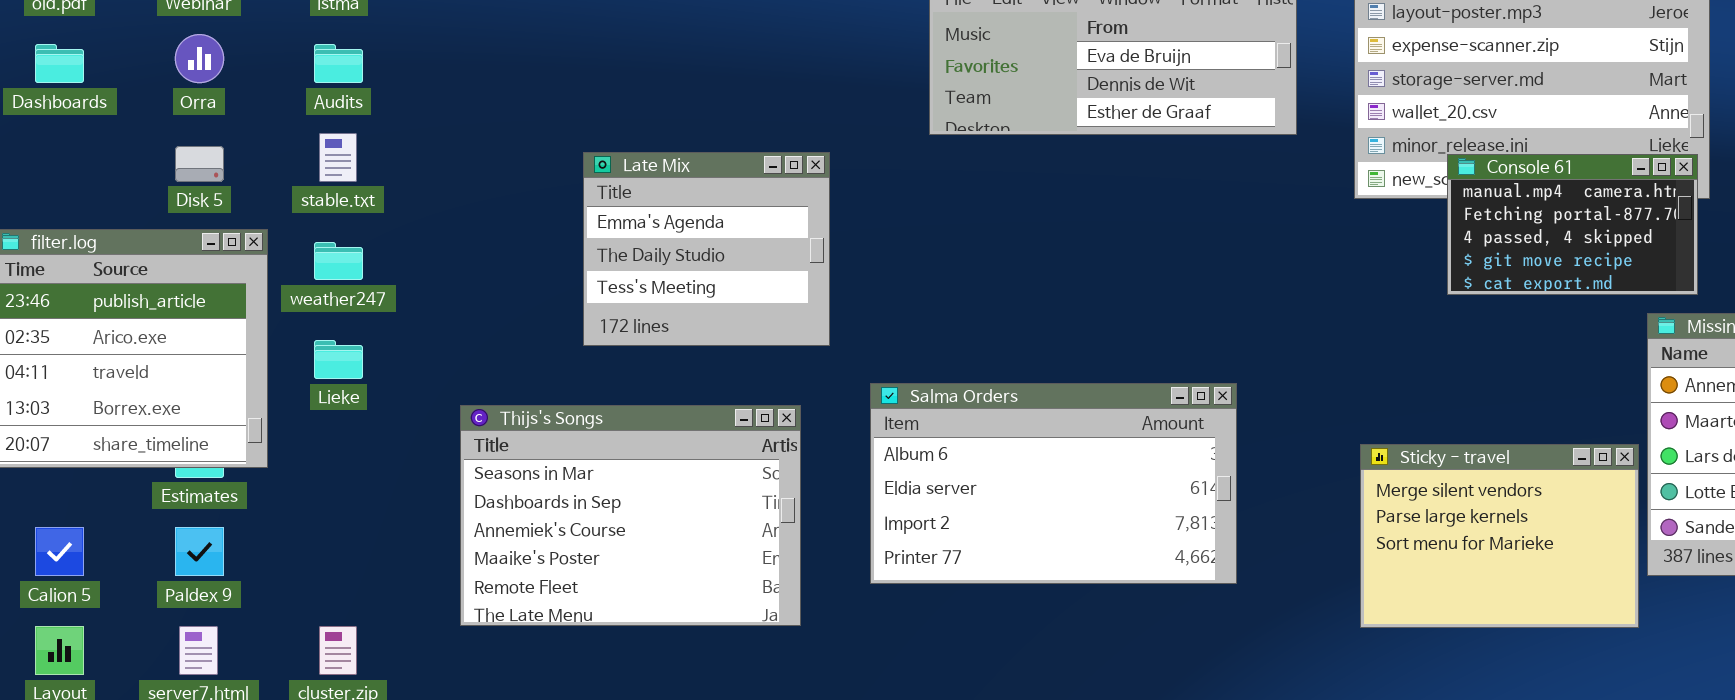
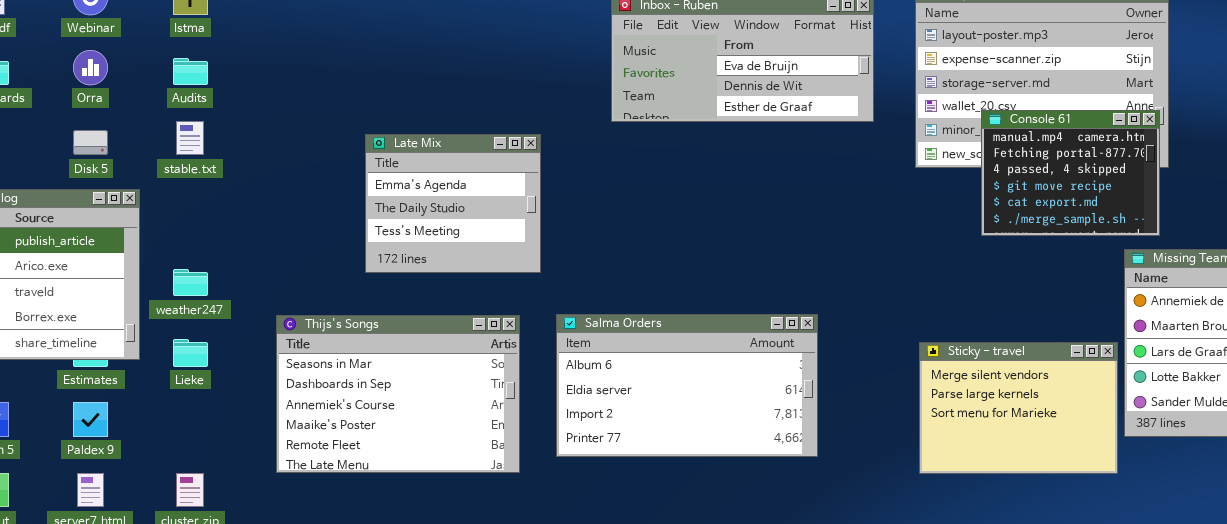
Console 61: [1447,154,1698,295] -> [981,110,1160,236], resized
weather247: [314,242,363,280] -> [173,269,208,296], moved
Lieke: [314,340,363,379] -> [173,339,208,367], moved
Salma Orders: [870,383,1237,584] -> [556,314,818,457], moved

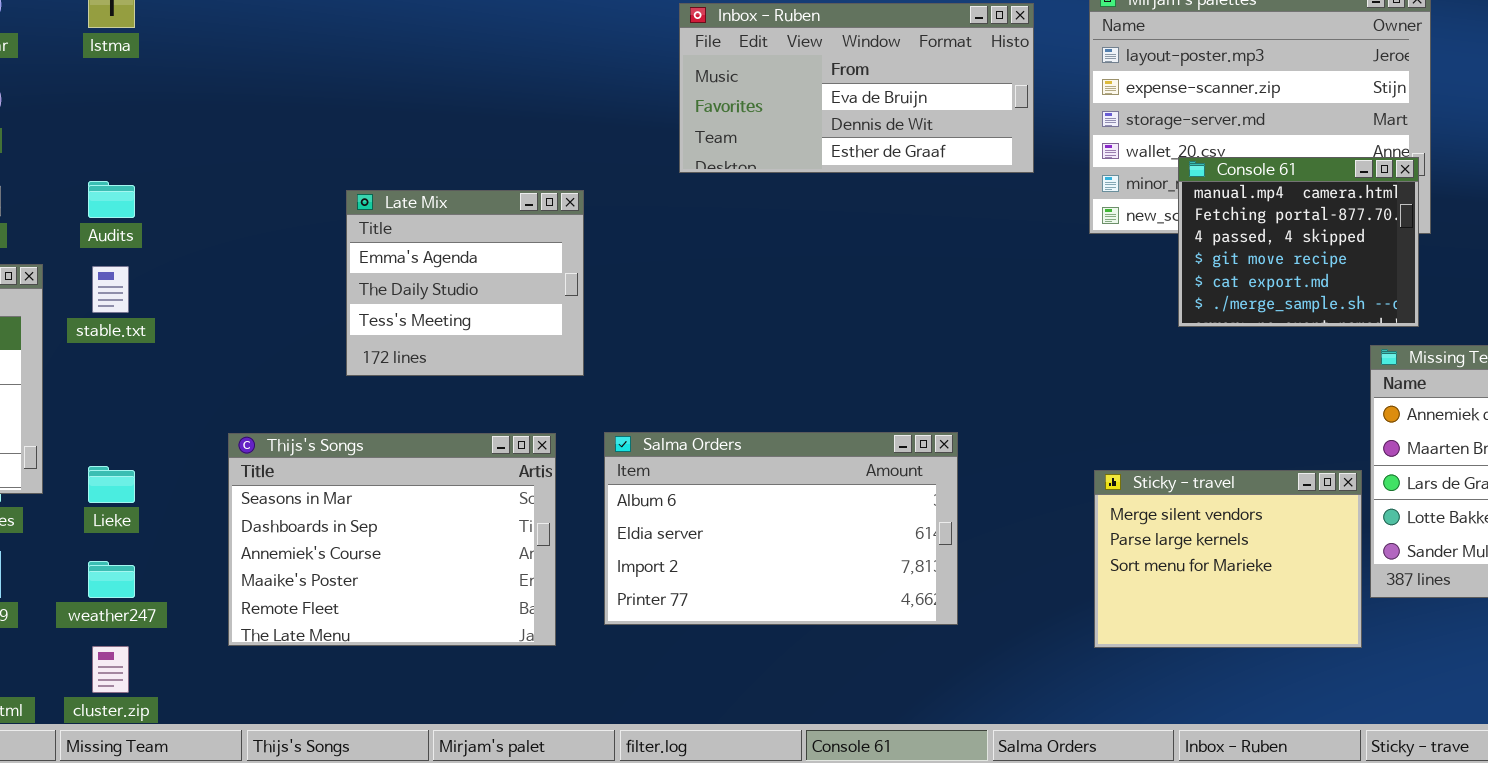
Audits: [173,58,208,85] -> [88,181,135,218], moved
stable.txt: [176,121,204,155] -> [92,266,129,313], moved
weather247: [173,269,208,296] -> [88,561,135,598], moved

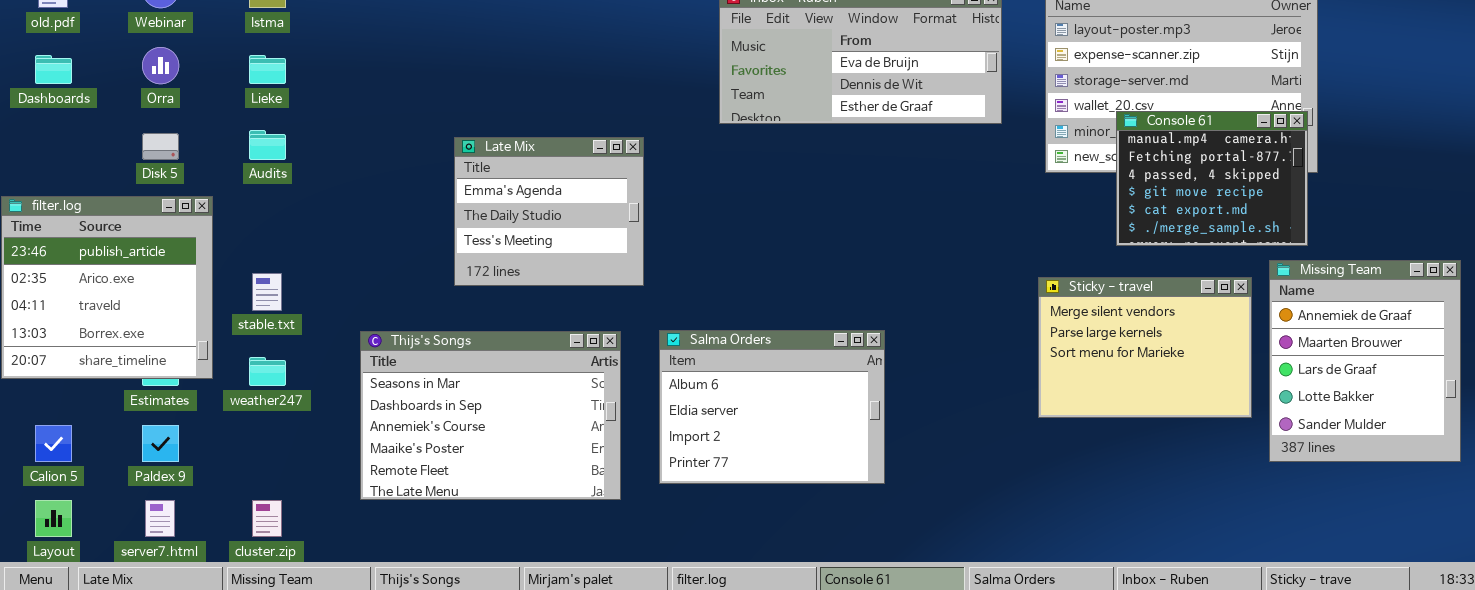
stable.txt: [92,266,129,313] -> [252,273,282,311], moved
Salma Orders: [604,432,958,625] -> [659,330,885,484], resized
Lieke: [88,466,135,503] -> [249,55,286,84], moved
Sticky - travel: [1094,470,1362,648] -> [1038,277,1252,418], moved
weather247: [88,561,135,598] -> [249,357,286,386], moved

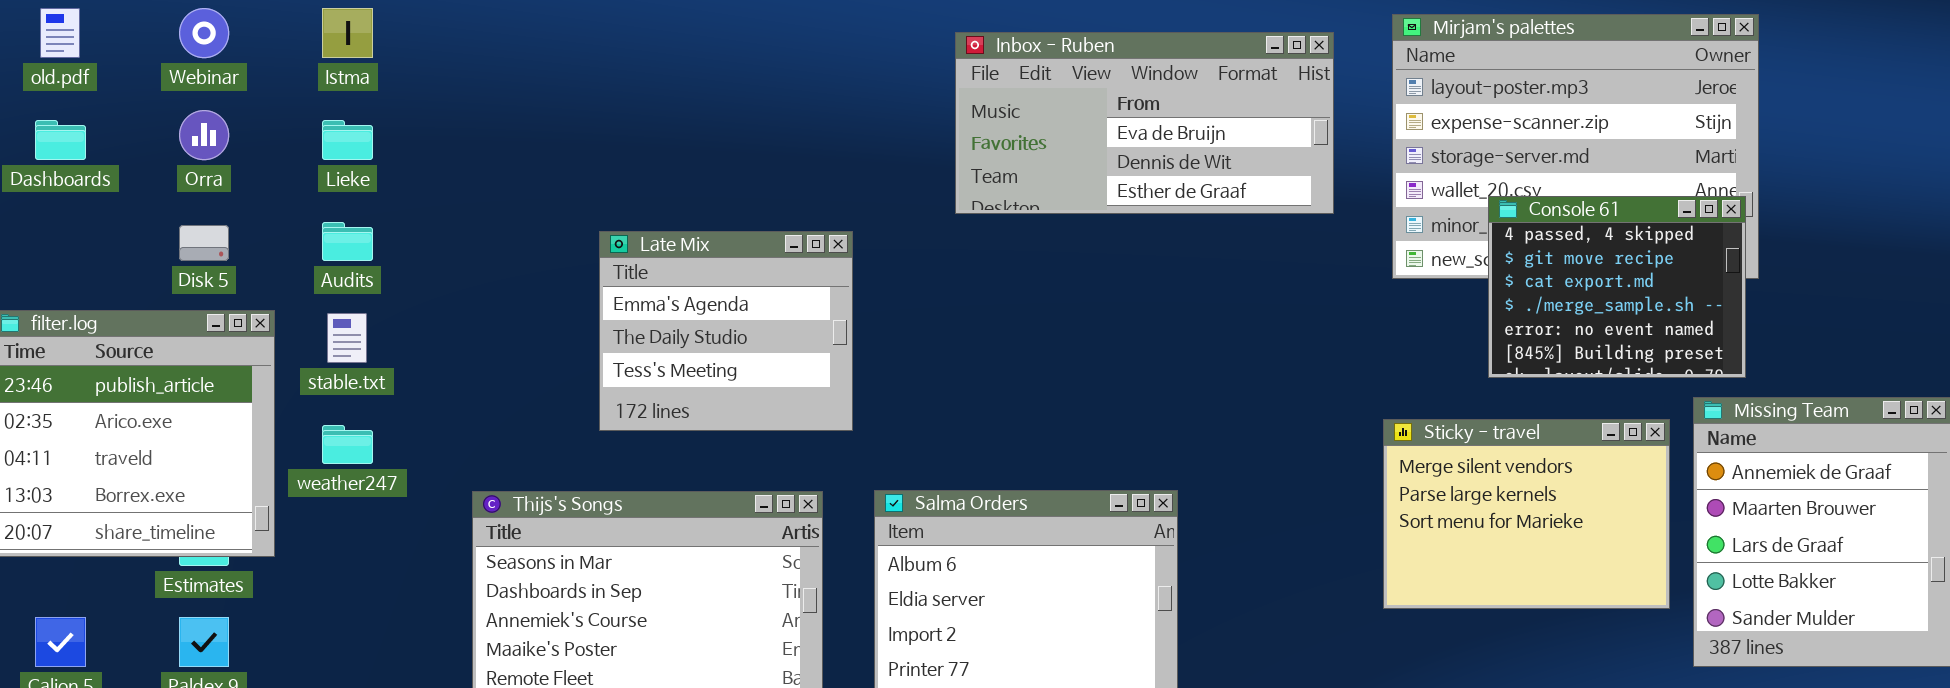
Console 61: [1116,111,1308,246] -> [1488,196,1746,378], scrolled down 2 rows
stable.txt: [252,273,282,311] -> [327,313,367,363], moved
weather247: [249,357,286,386] -> [322,425,373,464], moved

